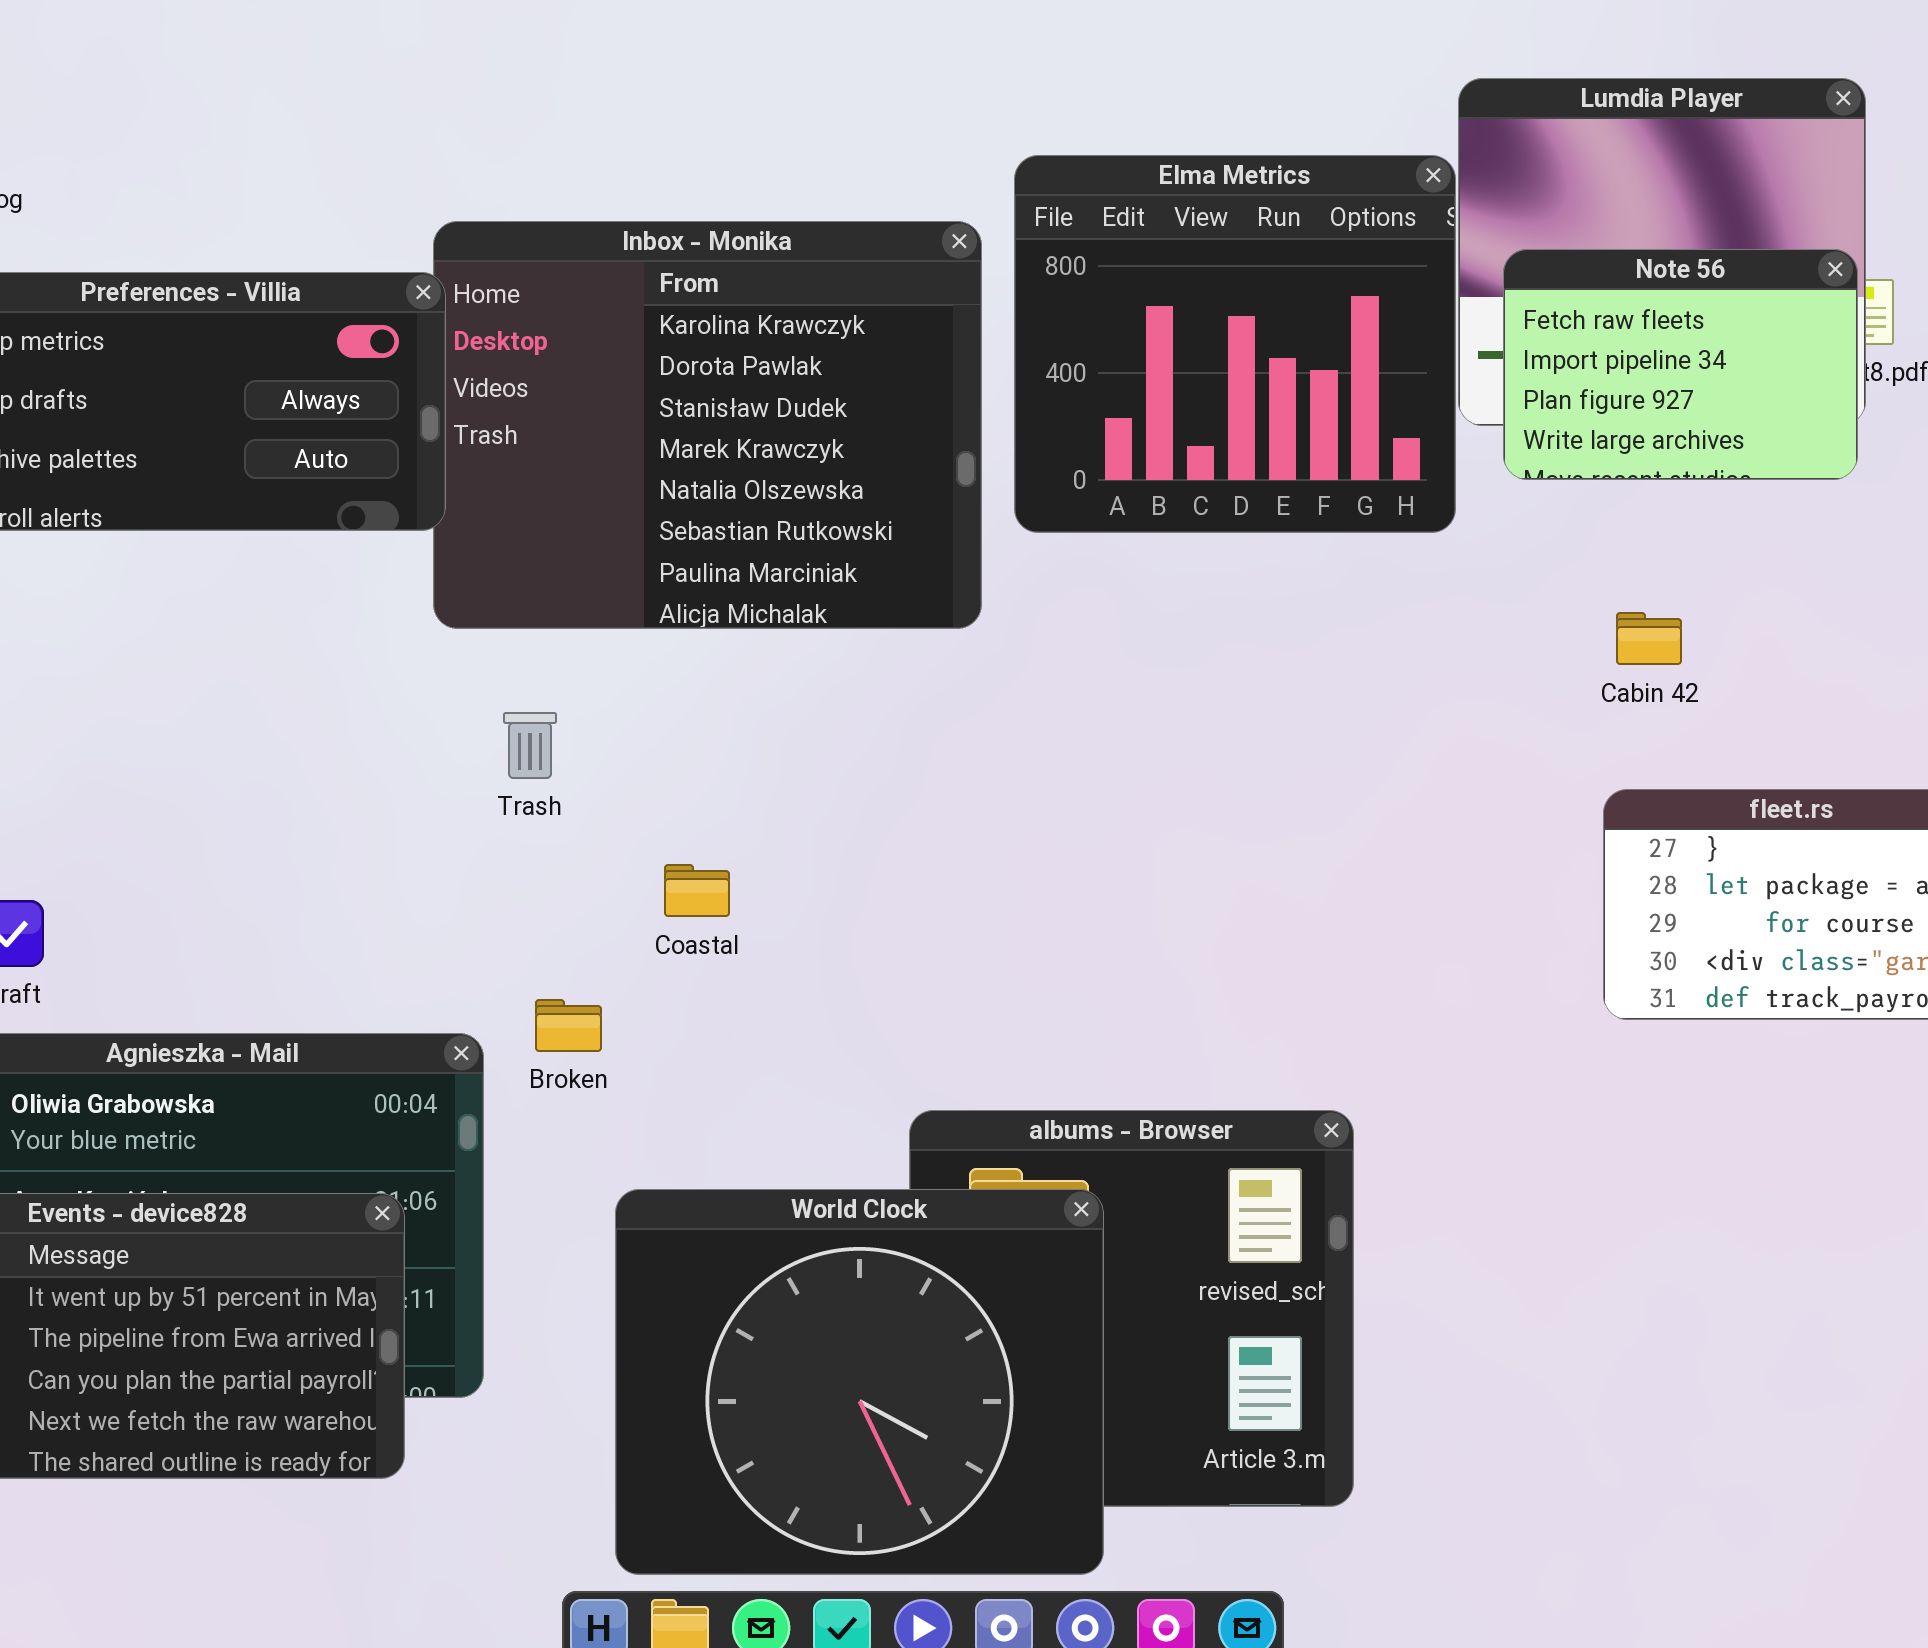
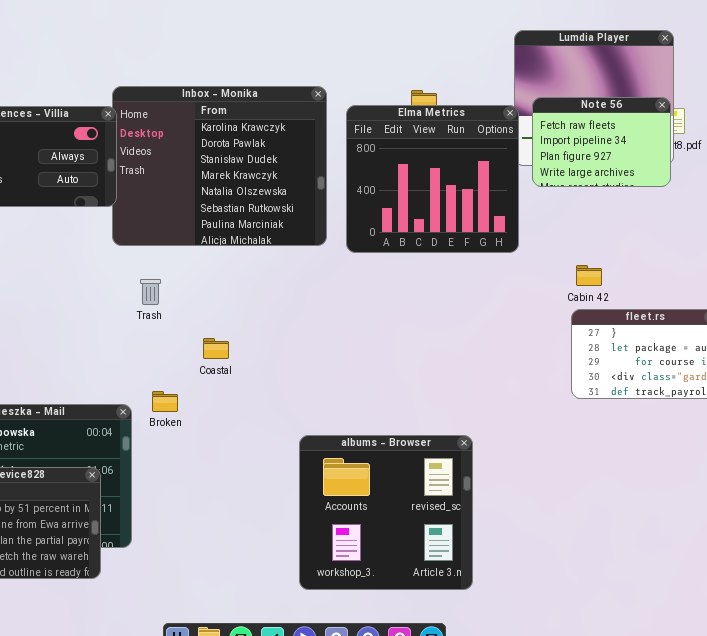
Elma Metrics: [1014,155,1456,533] -> [346,105,519,253], moved
Cabin 42: [1616,612,1682,665] -> [576,265,602,286], moved
World Clock: [615,1189,1104,1575] -> none, closed

